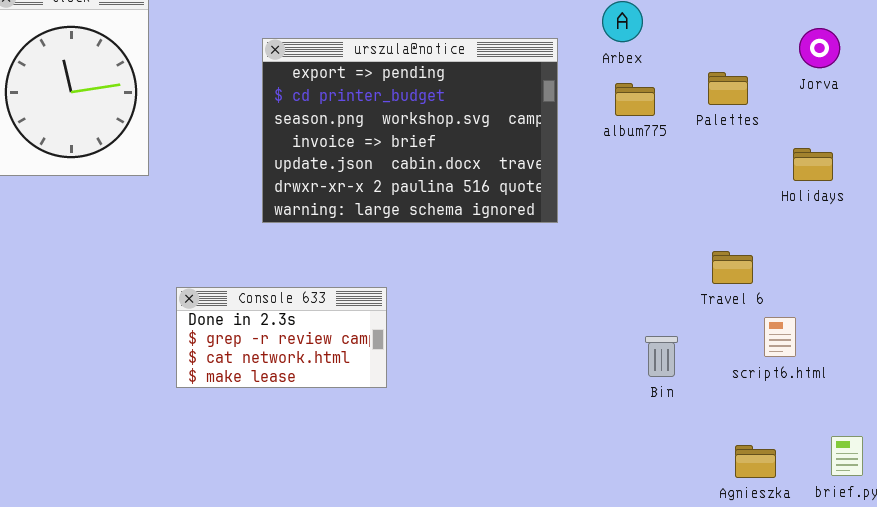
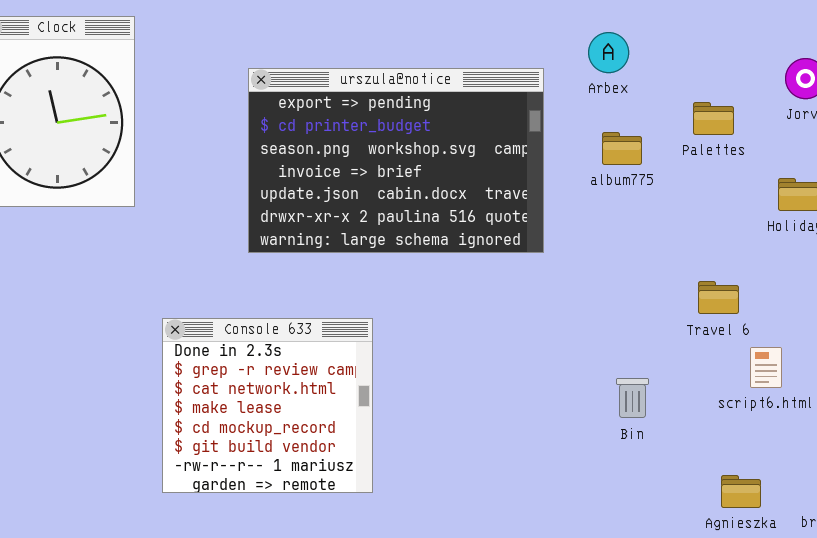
album775: [615,83,655,116] -> [602,132,642,165], moved
Console 633: [176,287,387,388] -> [162,318,373,493], resized
Bin: [645,336,678,377] -> [616,378,649,418], moved

